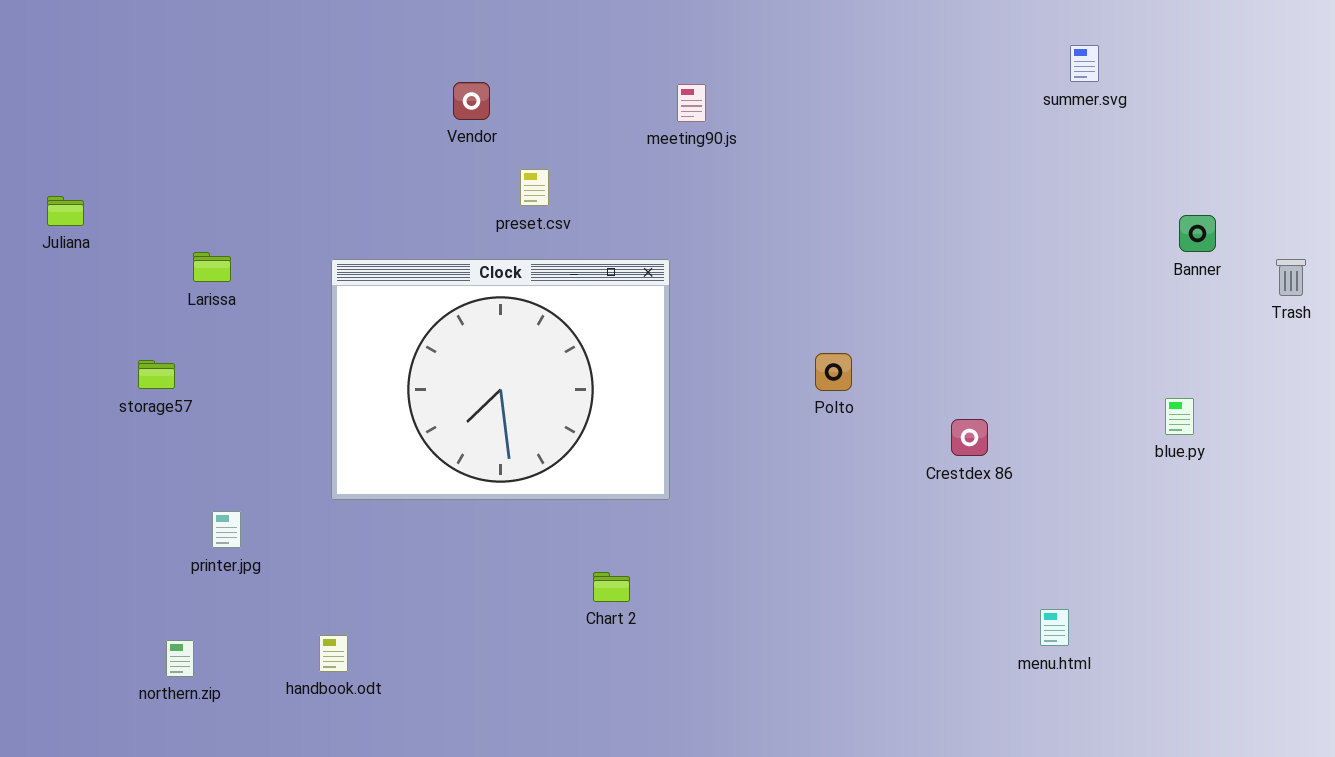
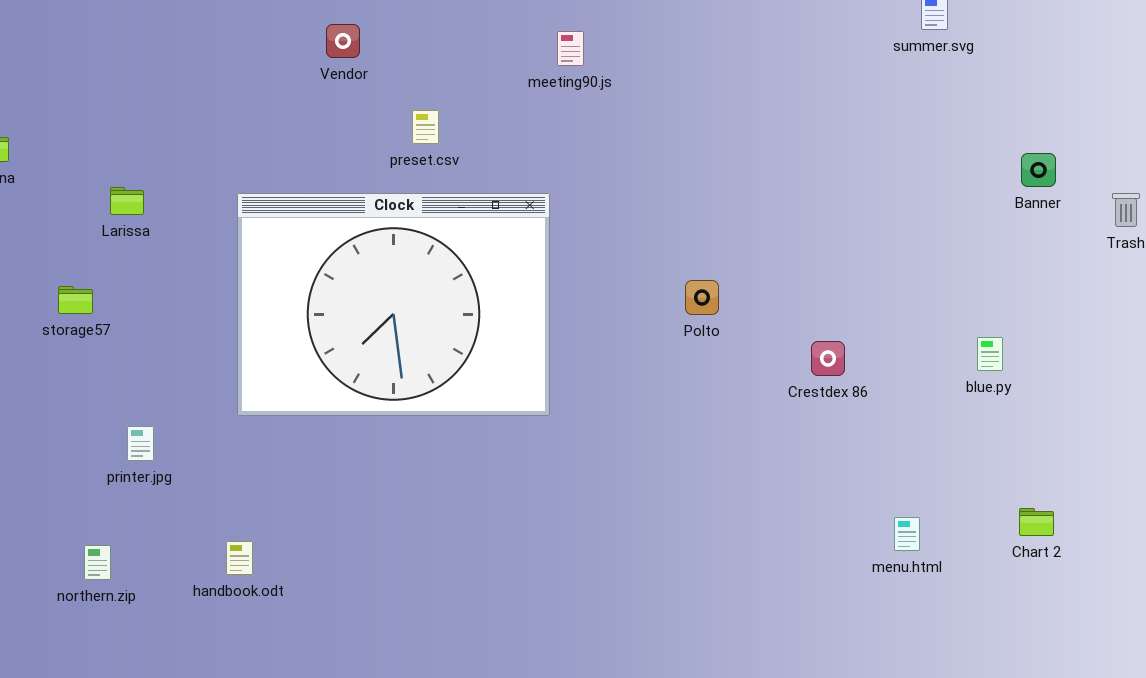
Vendor: [453,82,490,120] -> [326,24,360,58], moved
blue.py: [1165,398,1194,435] -> [977,337,1003,371], moved
Chart 2: [593,572,630,602] -> [1019,508,1054,536], moved

